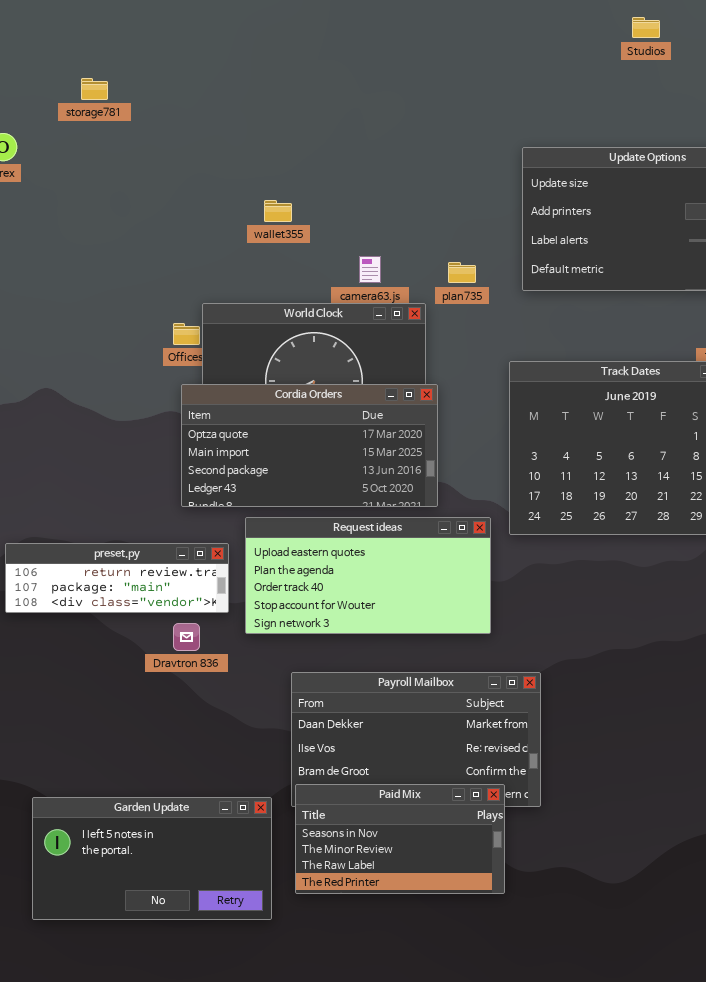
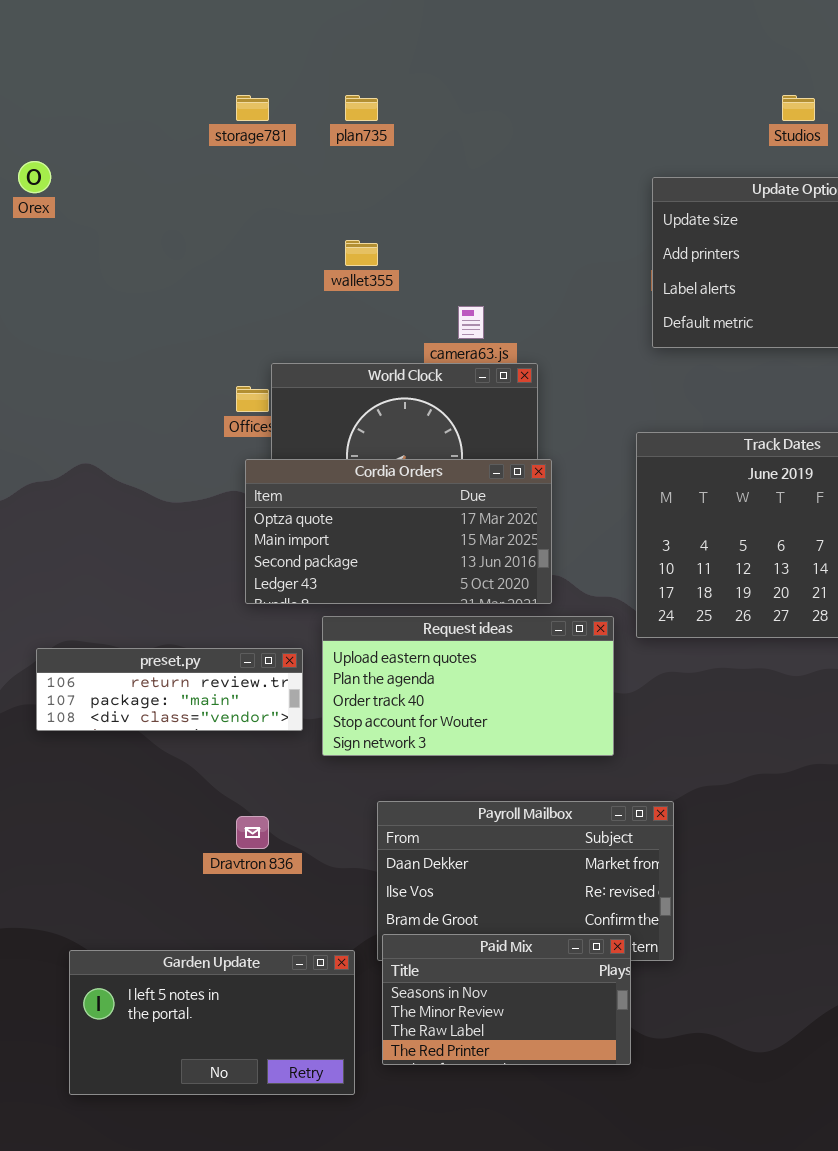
Studios: [632,17,660,38] -> [782,95,815,121], moved
storage781: [81,78,108,100] -> [236,95,269,121], moved
plan735: [448,262,476,283] -> [345,95,378,121], moved
Dravtron 836: [173,623,200,651] -> [236,816,269,849], moved

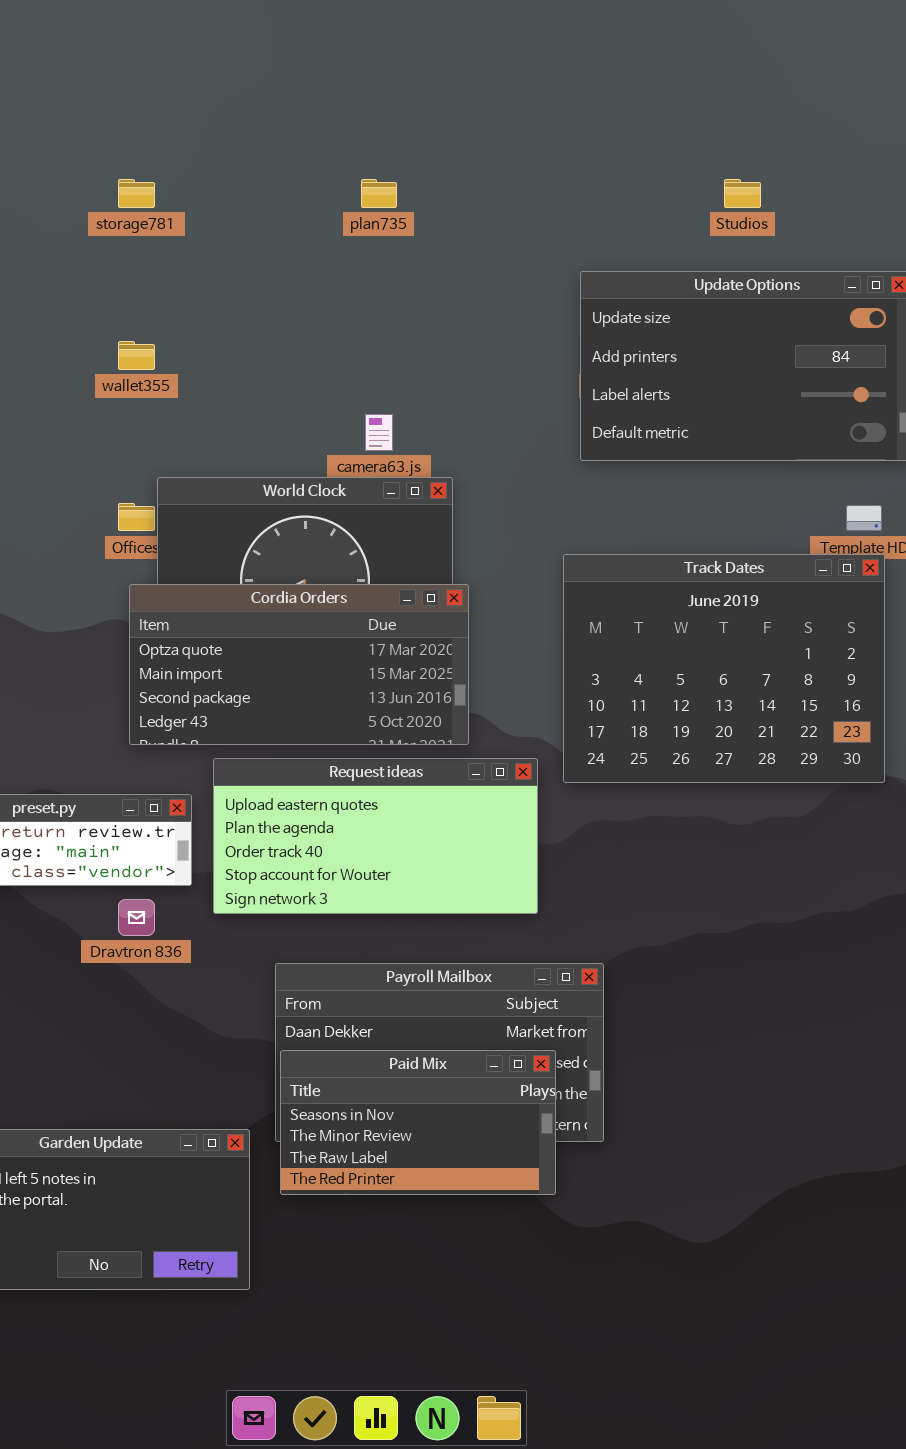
plan735: [345,95,378,121] -> [361,179,397,208], moved
wallet355: [345,240,378,266] -> [118,341,155,370], moved
Dravtron 836: [236,816,269,849] -> [118,899,155,936], moved
Paid Mix: [382,934,631,1065] -> [280,1050,556,1195], moved

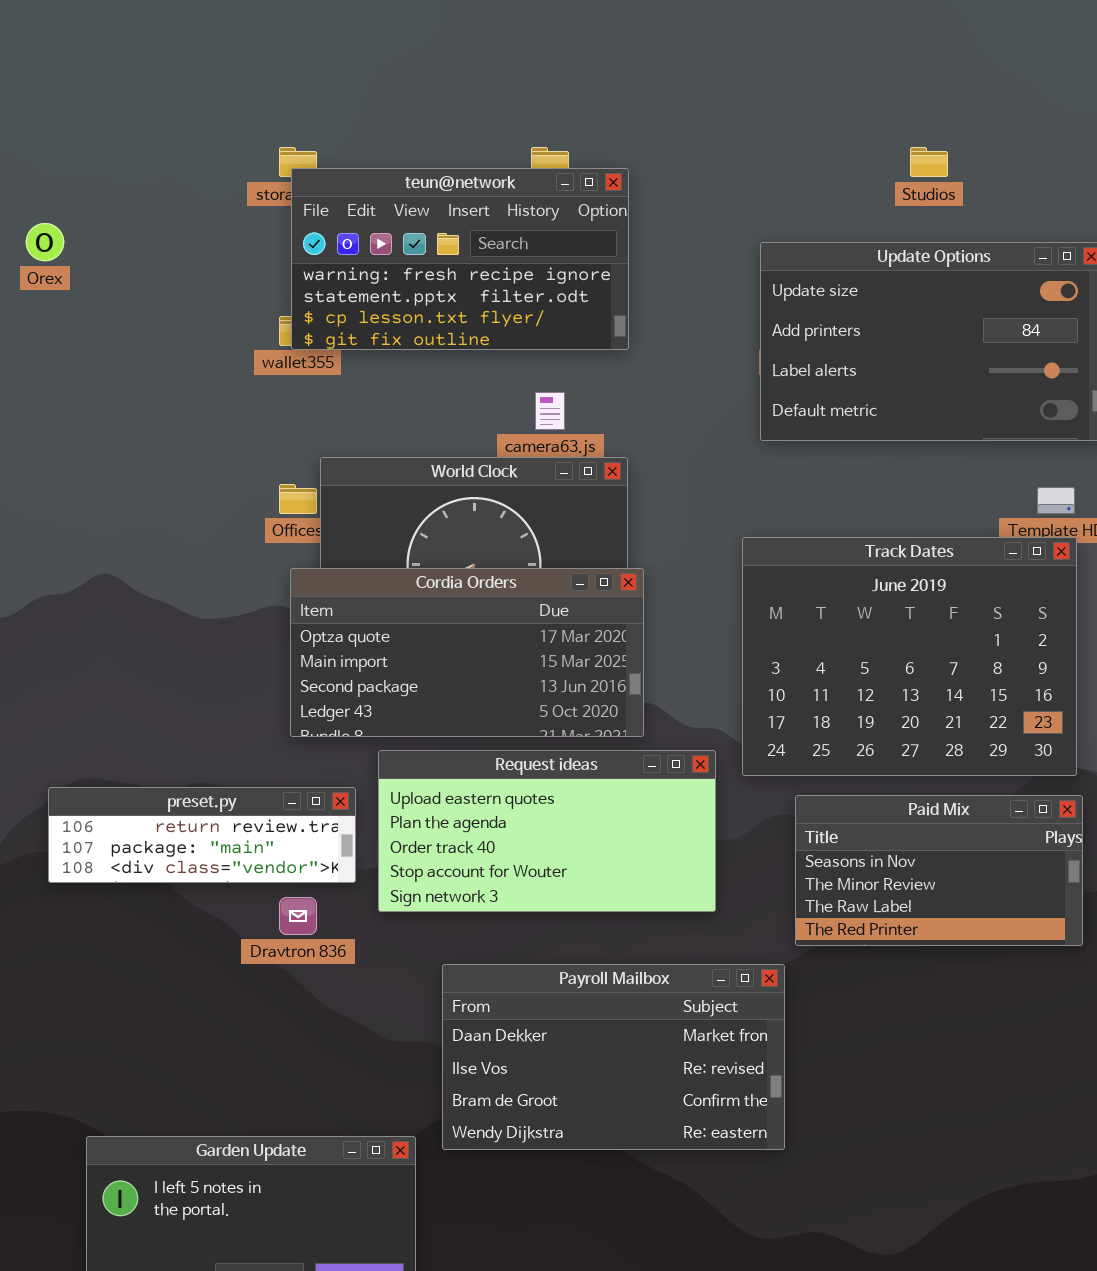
teun@network: none -> [291,168,629,350], opened
Paid Mix: [280,1050,556,1195] -> [795,795,1083,946], moved

